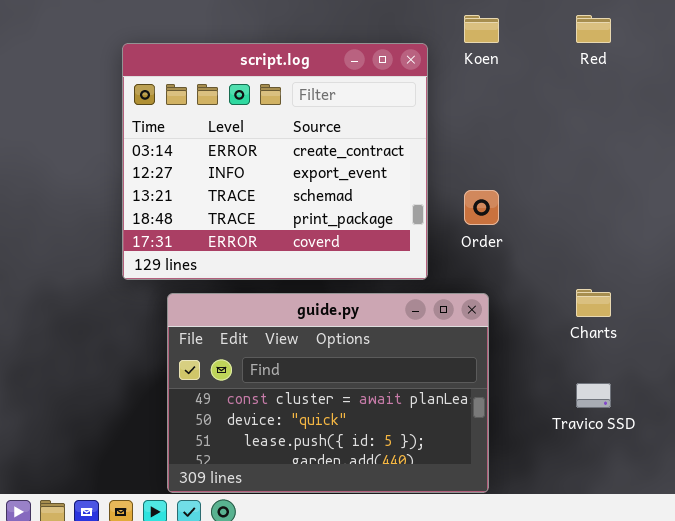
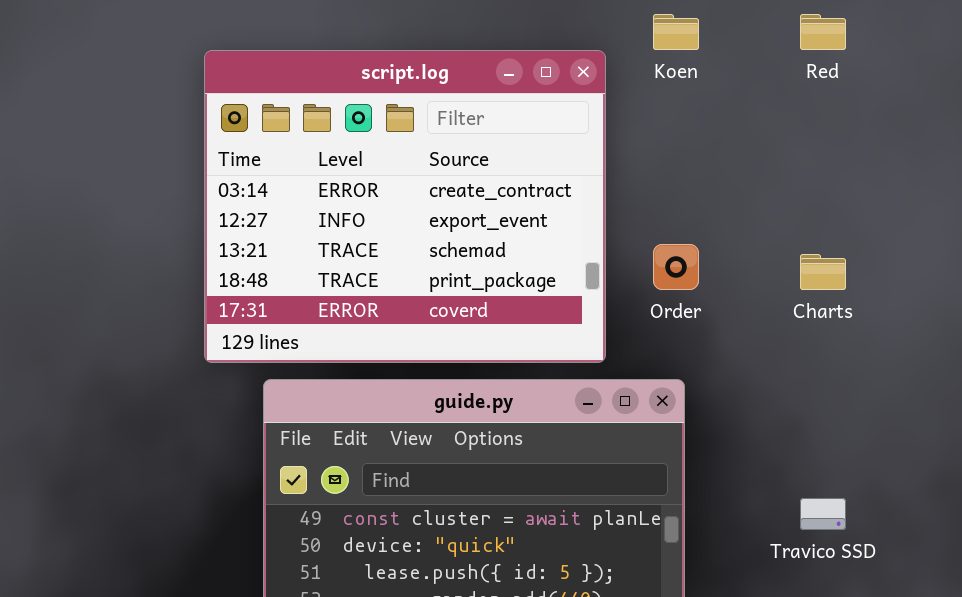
Charts: [576,289,611,317] -> [800,254,846,290], moved

